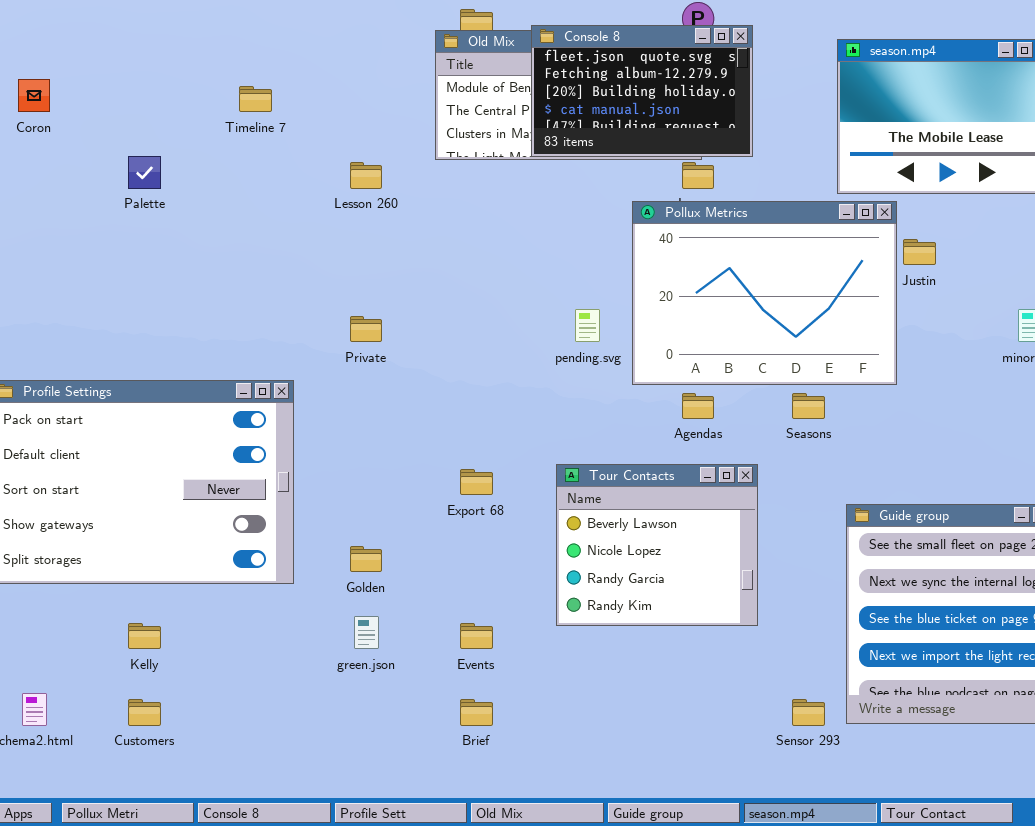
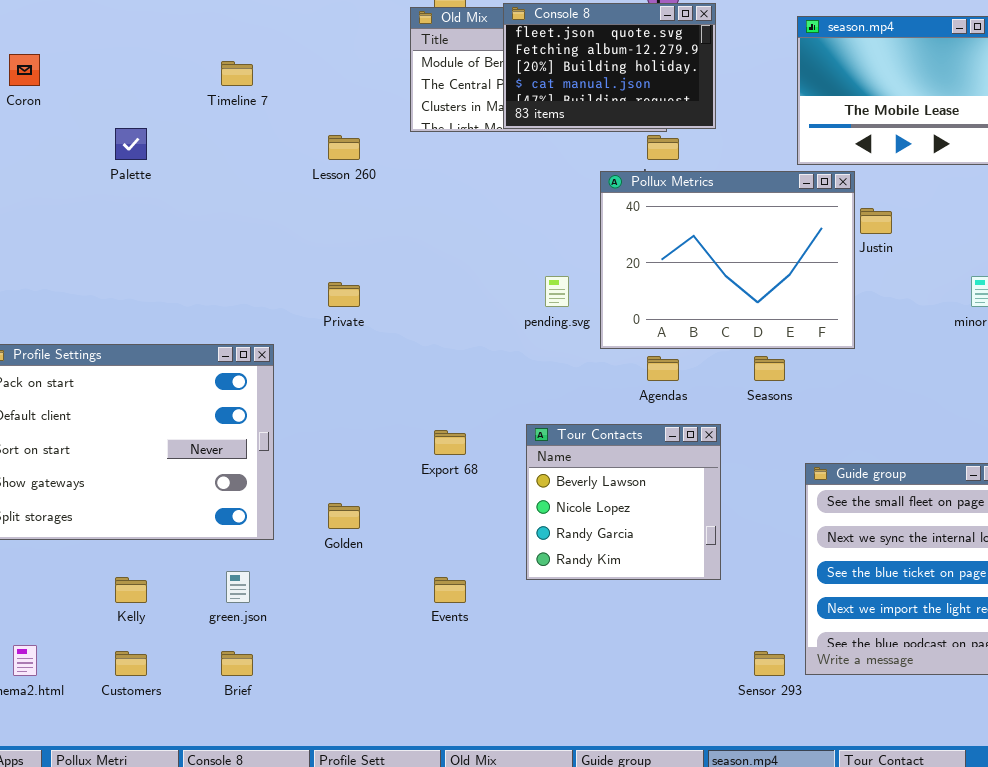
green.json: [354,616,379,649] -> [226,571,250,603], moved
Brief: [460,699,493,726] -> [221,651,253,676], moved

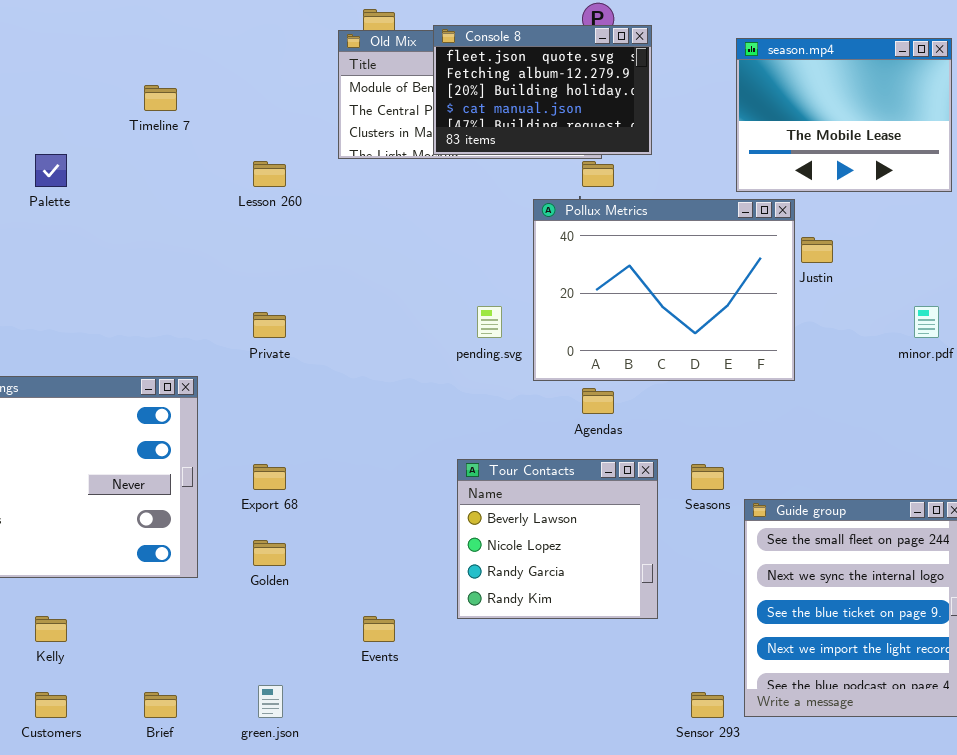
Seasons: [754,356,785,381] -> [691,464,724,490], moved
Export 68: [434,430,466,455] -> [253,464,286,490], moved
green.json: [226,571,250,603] -> [258,685,283,718], moved

